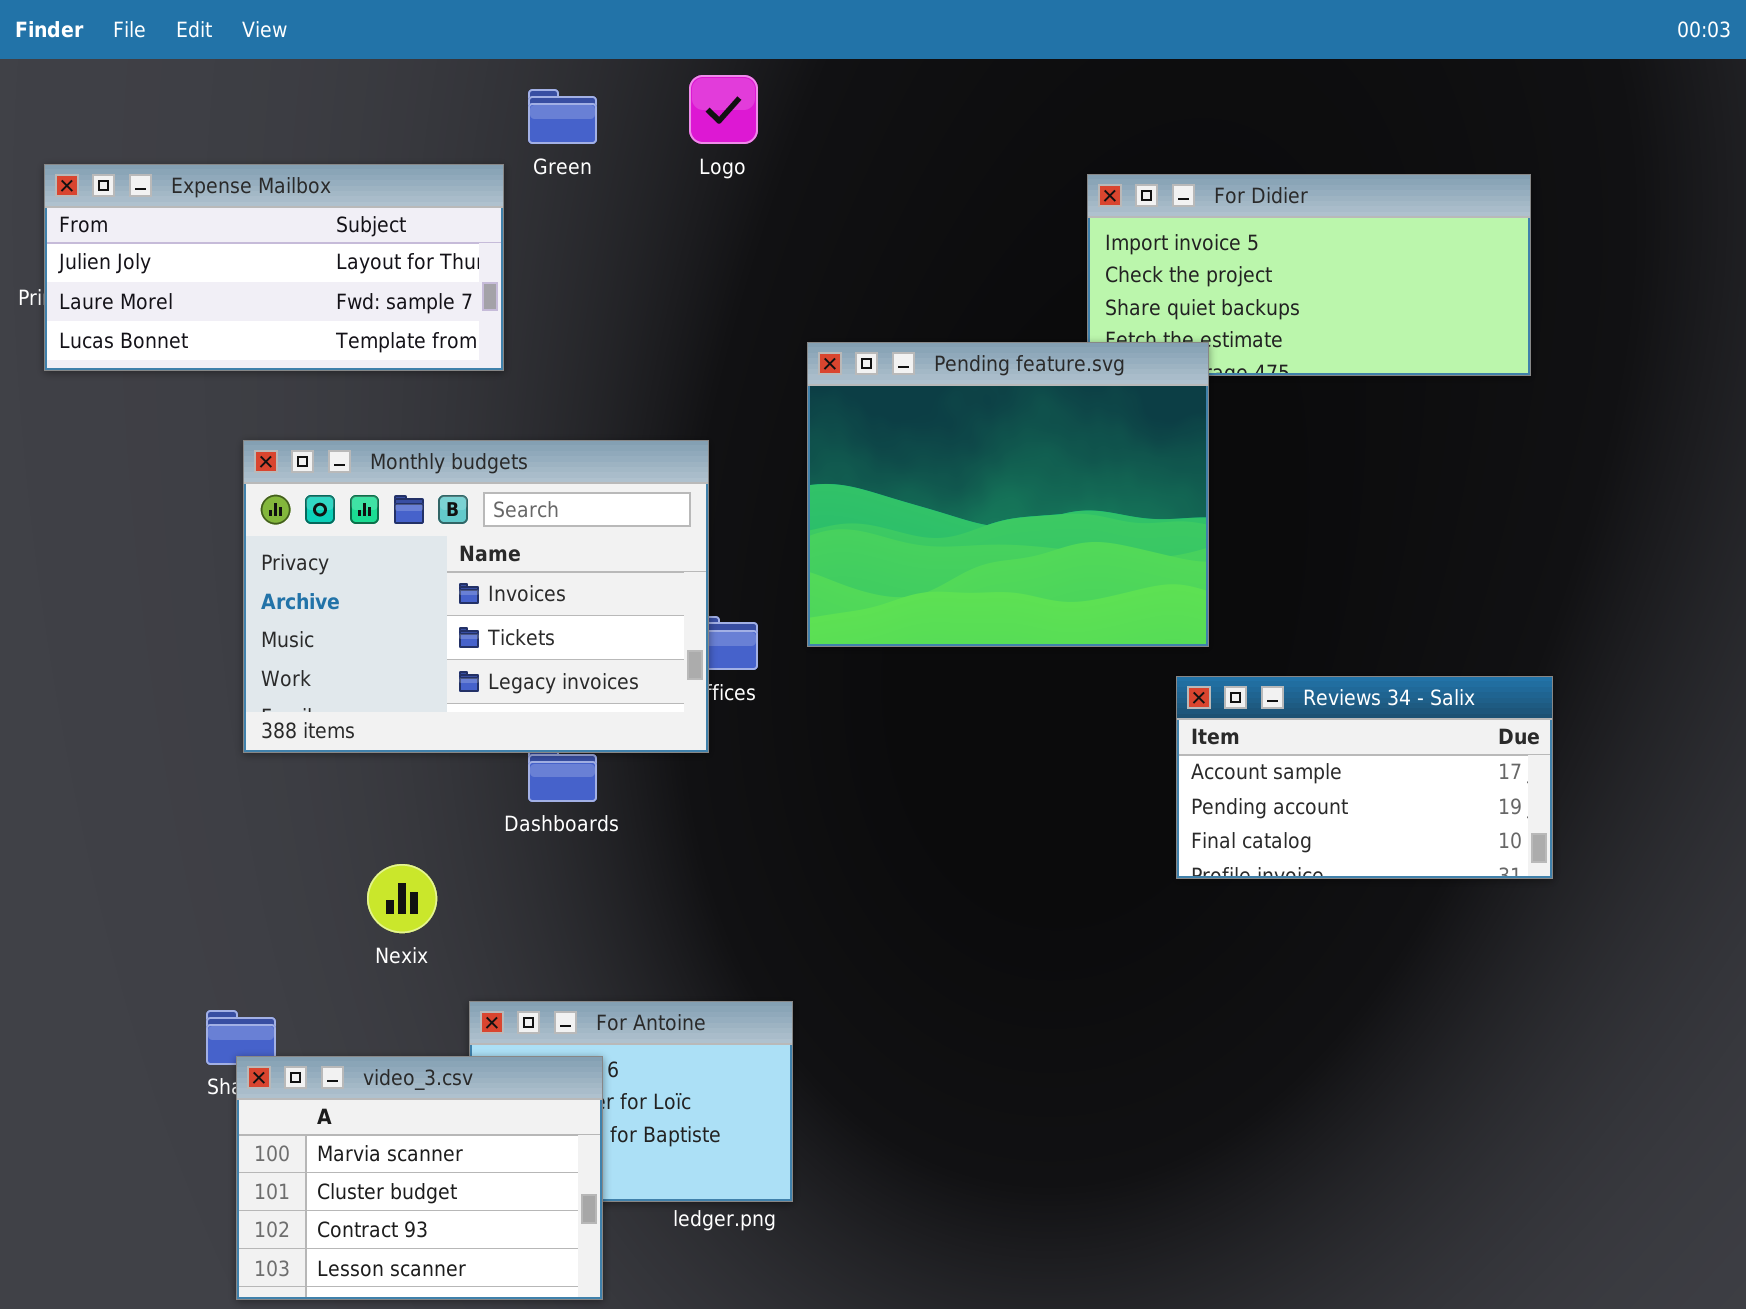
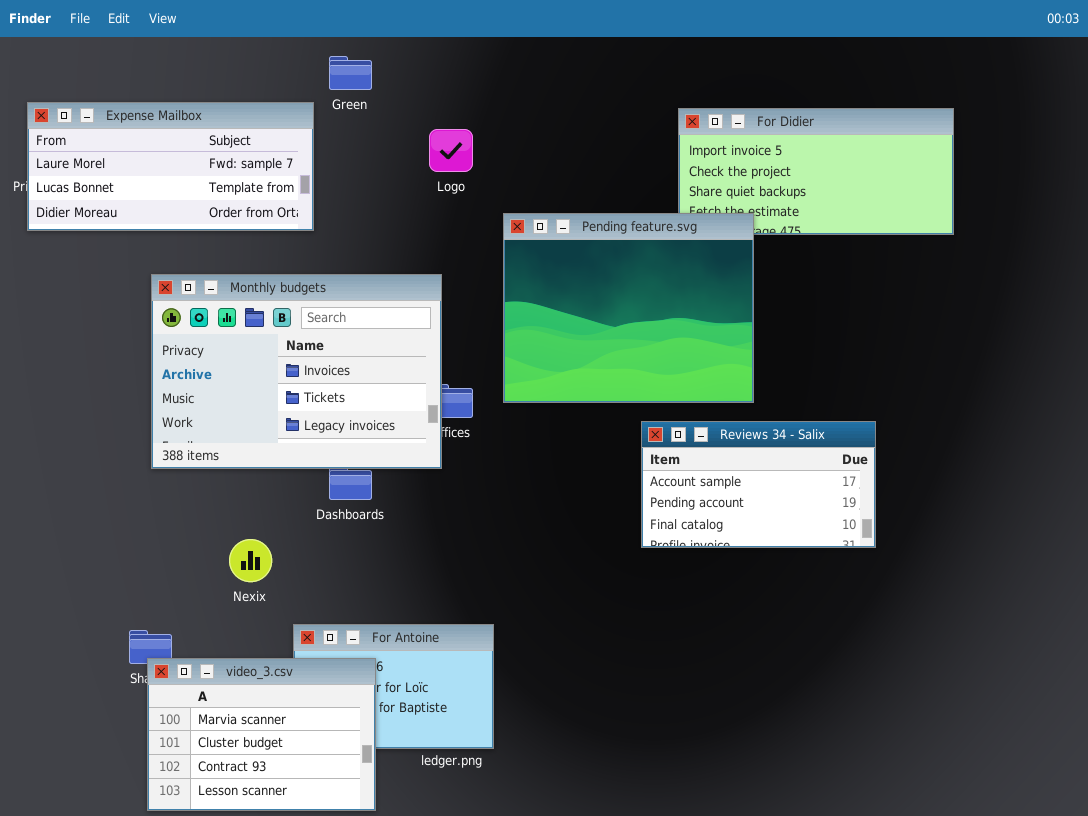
Logo: [689,75,758,144] -> [429,129,473,172], moved
Expense Mailbox: [44,164,504,371] -> [27,102,314,231], scrolled down 1 row
Reviews 34 - Salix: [1176,676,1553,879] -> [641,421,876,548], moved

